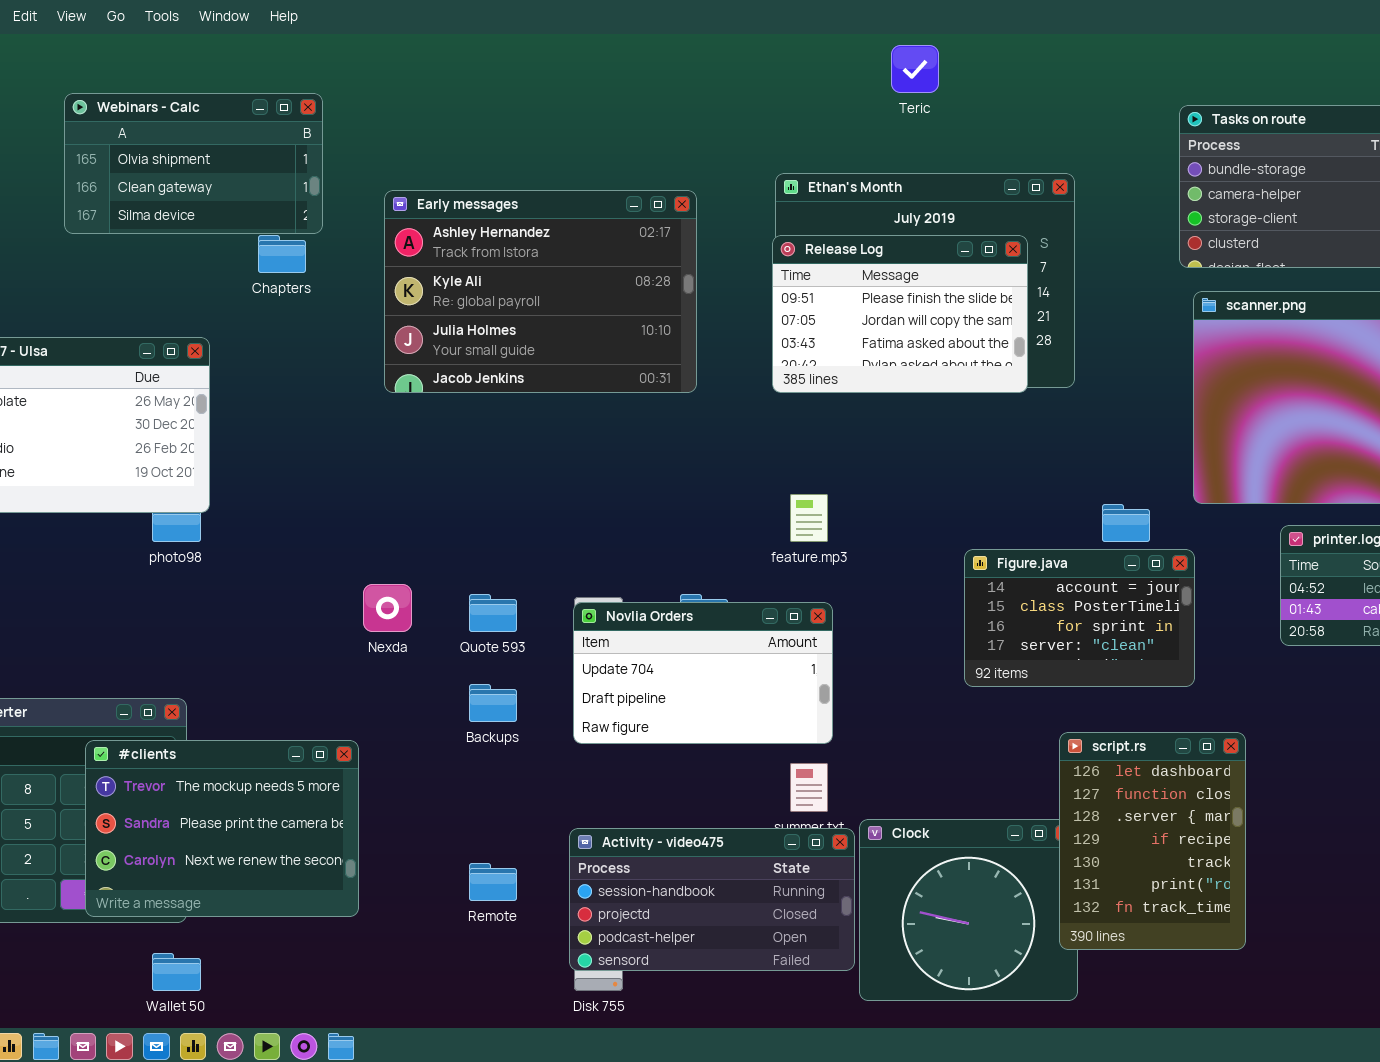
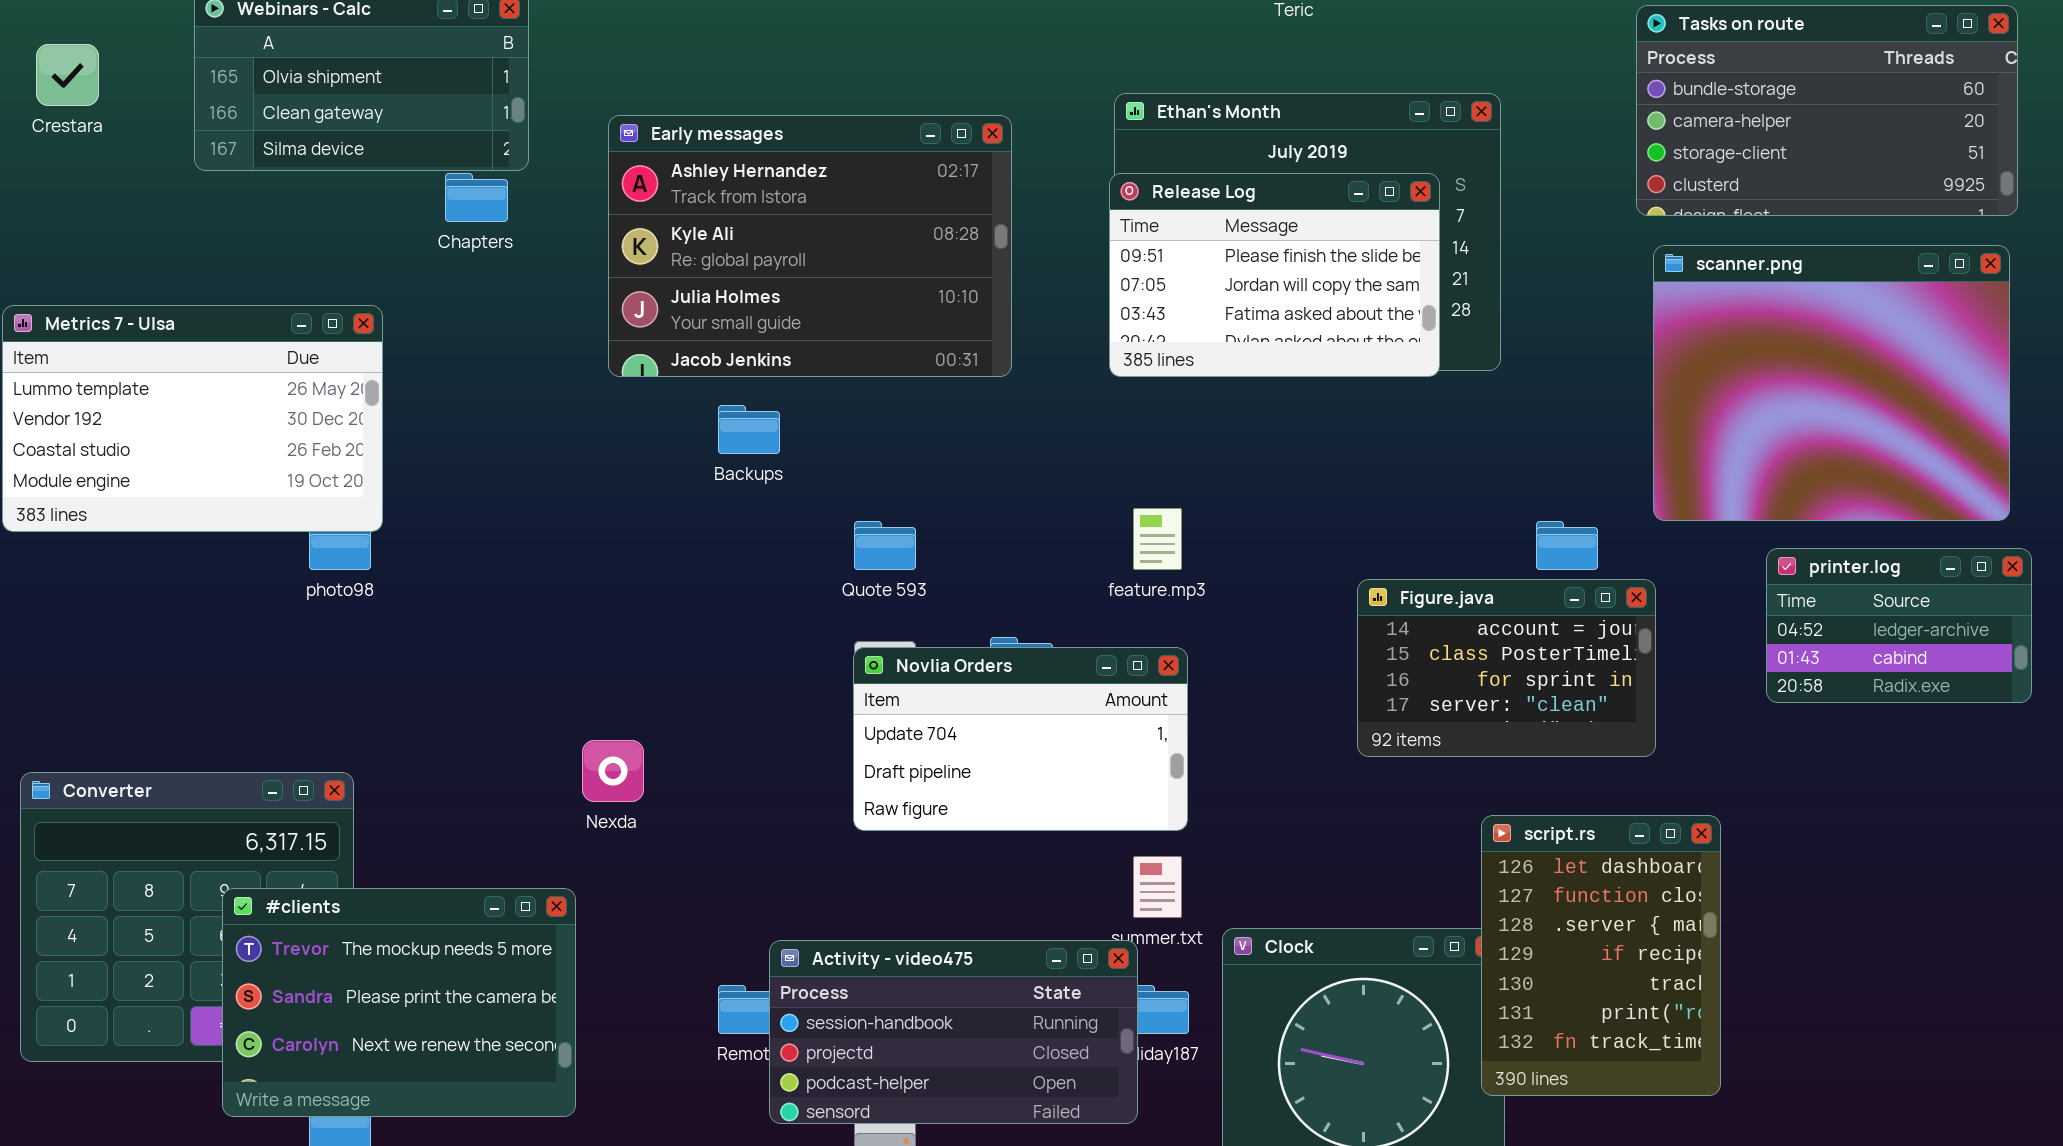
Nexda: [363,584,412,632] -> [582,740,644,802], moved
Quote 593: [469,594,517,632] -> [854,521,916,570], moved
Backups: [469,684,517,722] -> [718,405,780,454], moved
#clients: [85,740,359,917] -> [222,888,576,1117], moved
Activity - video475: [569,828,855,971] -> [769,940,1138,1124], moved

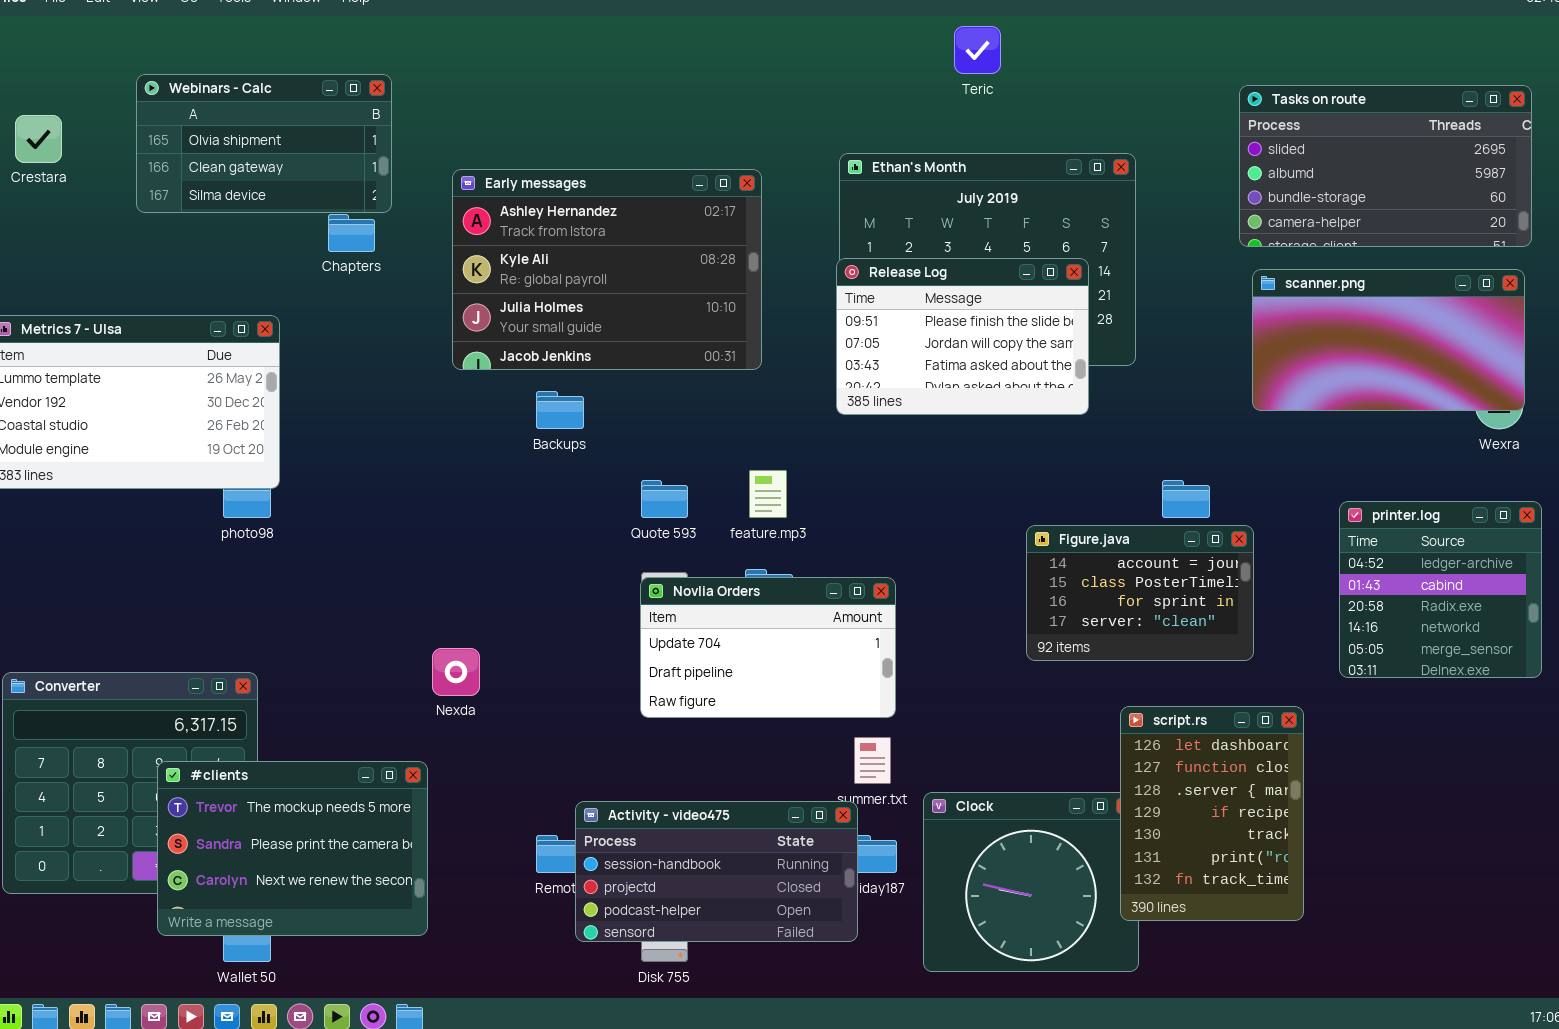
Tasks on route: [1636,5,2018,216] -> [1239,85,1532,247], scrolled up 2 rows
Release Log: [1109,173,1440,377] -> [836,258,1089,415], moved
scanner.png: [1653,245,2010,521] -> [1252,269,1525,411], resized
feature.mp3: [1133,508,1182,570] -> [749,470,787,518], moved
printer.log: [1766,548,2032,703] -> [1339,501,1542,678], resized

